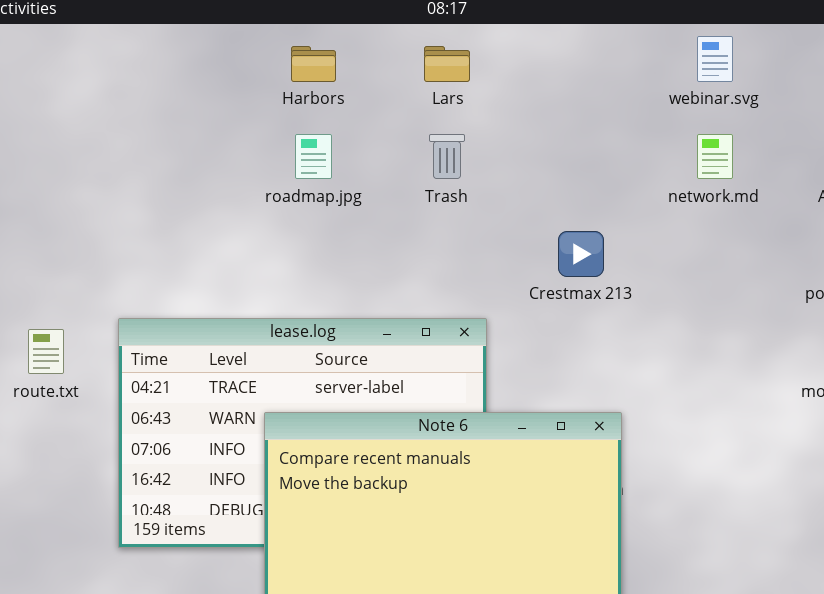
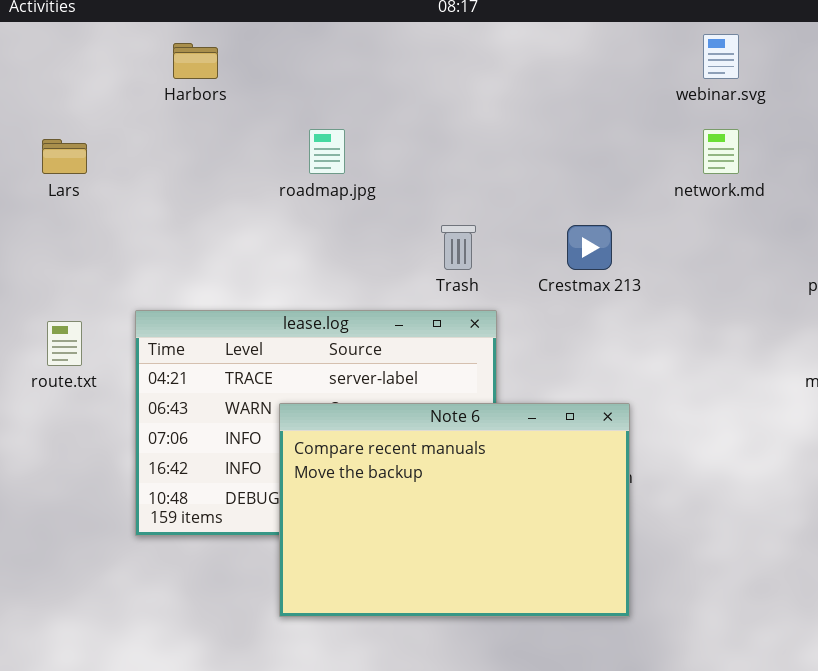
Harbors: [291,46,336,82] -> [173,43,218,79], moved
Lars: [424,46,470,82] -> [42,139,87,174], moved
Trash: [429,134,465,179] -> [441,225,476,270], moved

